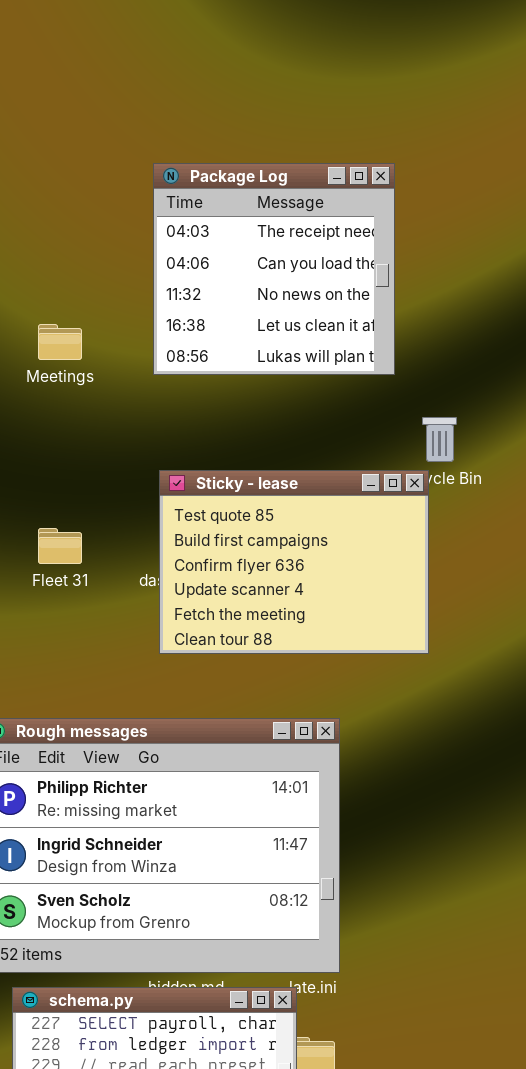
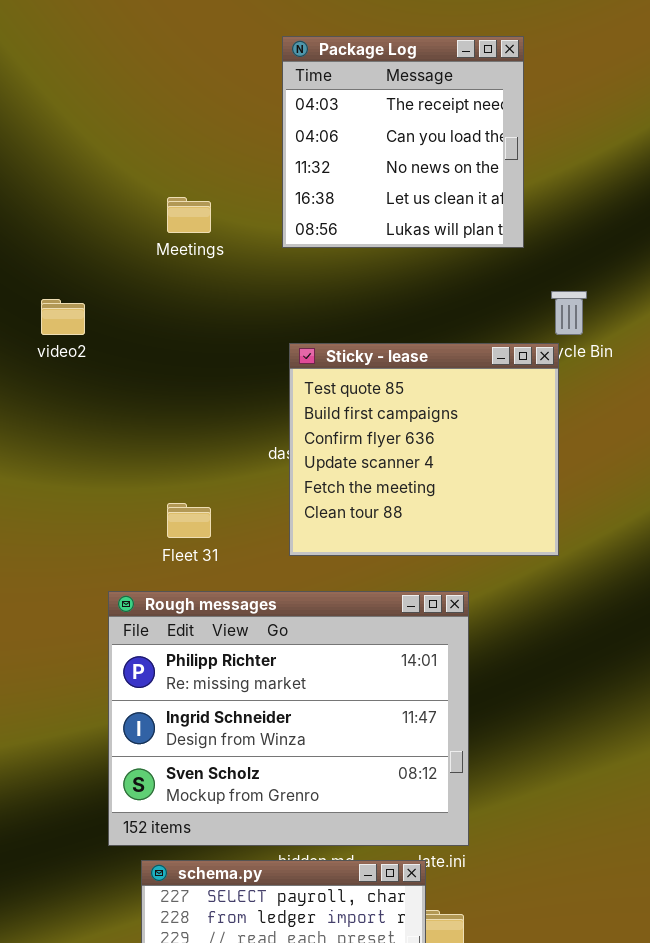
Sticky - lease: [159,470,429,654] -> [289,343,559,556], resized
Fleet 31: [38,528,82,564] -> [167,503,211,538], moved

